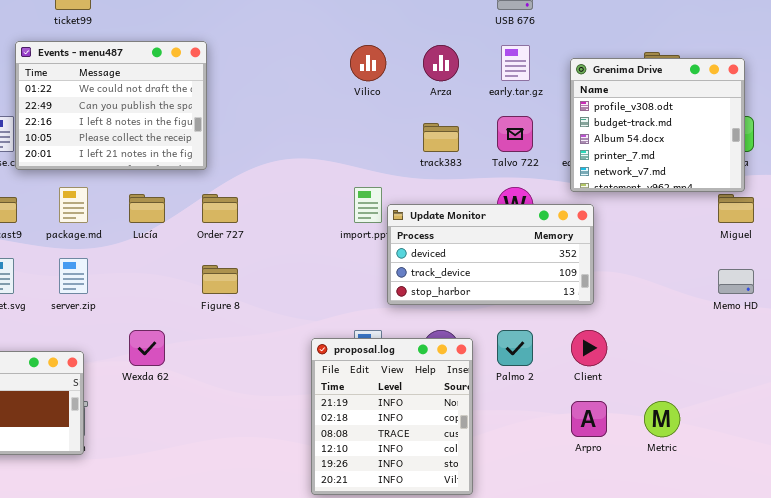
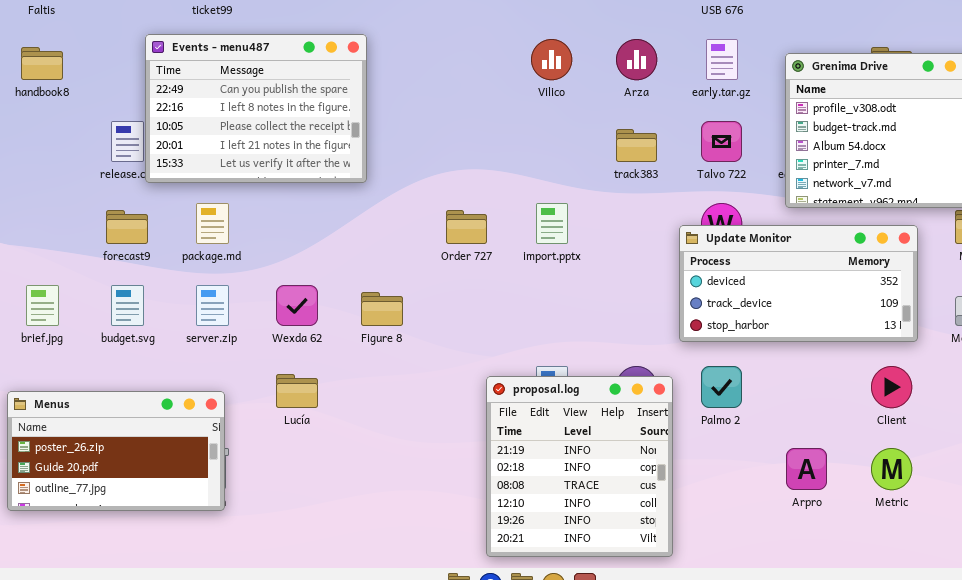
Events - menu487: [15,41,207,170] -> [145,34,367,183], scrolled down 1 row
Lucía: [129,194,165,223] -> [276,374,318,408], moved
Order 727: [202,194,238,223] -> [446,210,487,244], moved
Update Monitor: [387,204,594,305] -> [679,225,918,342], moved
Wexda 62: [129,330,165,366] -> [276,285,318,326], moved
Client: [571,330,607,366] -> [871,366,912,408], moved

